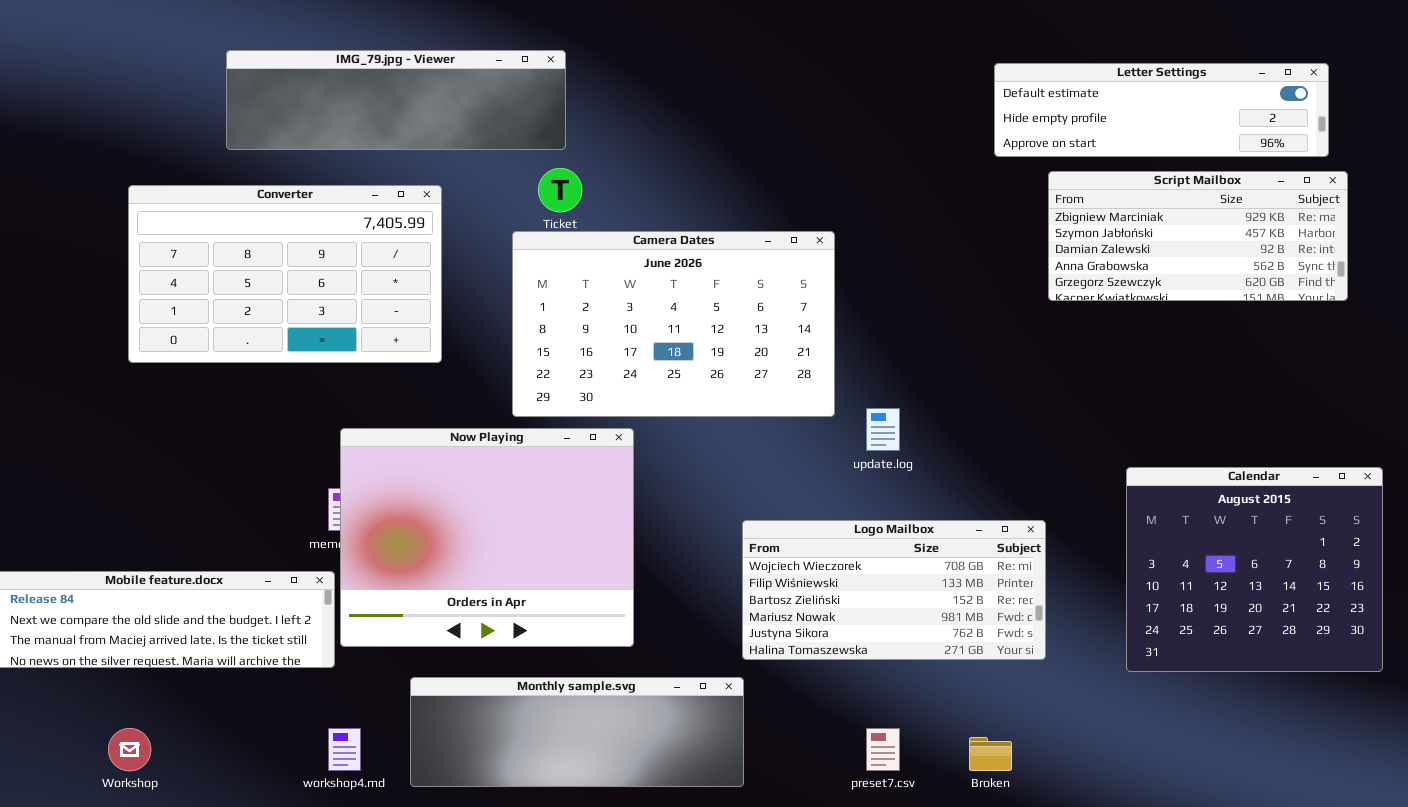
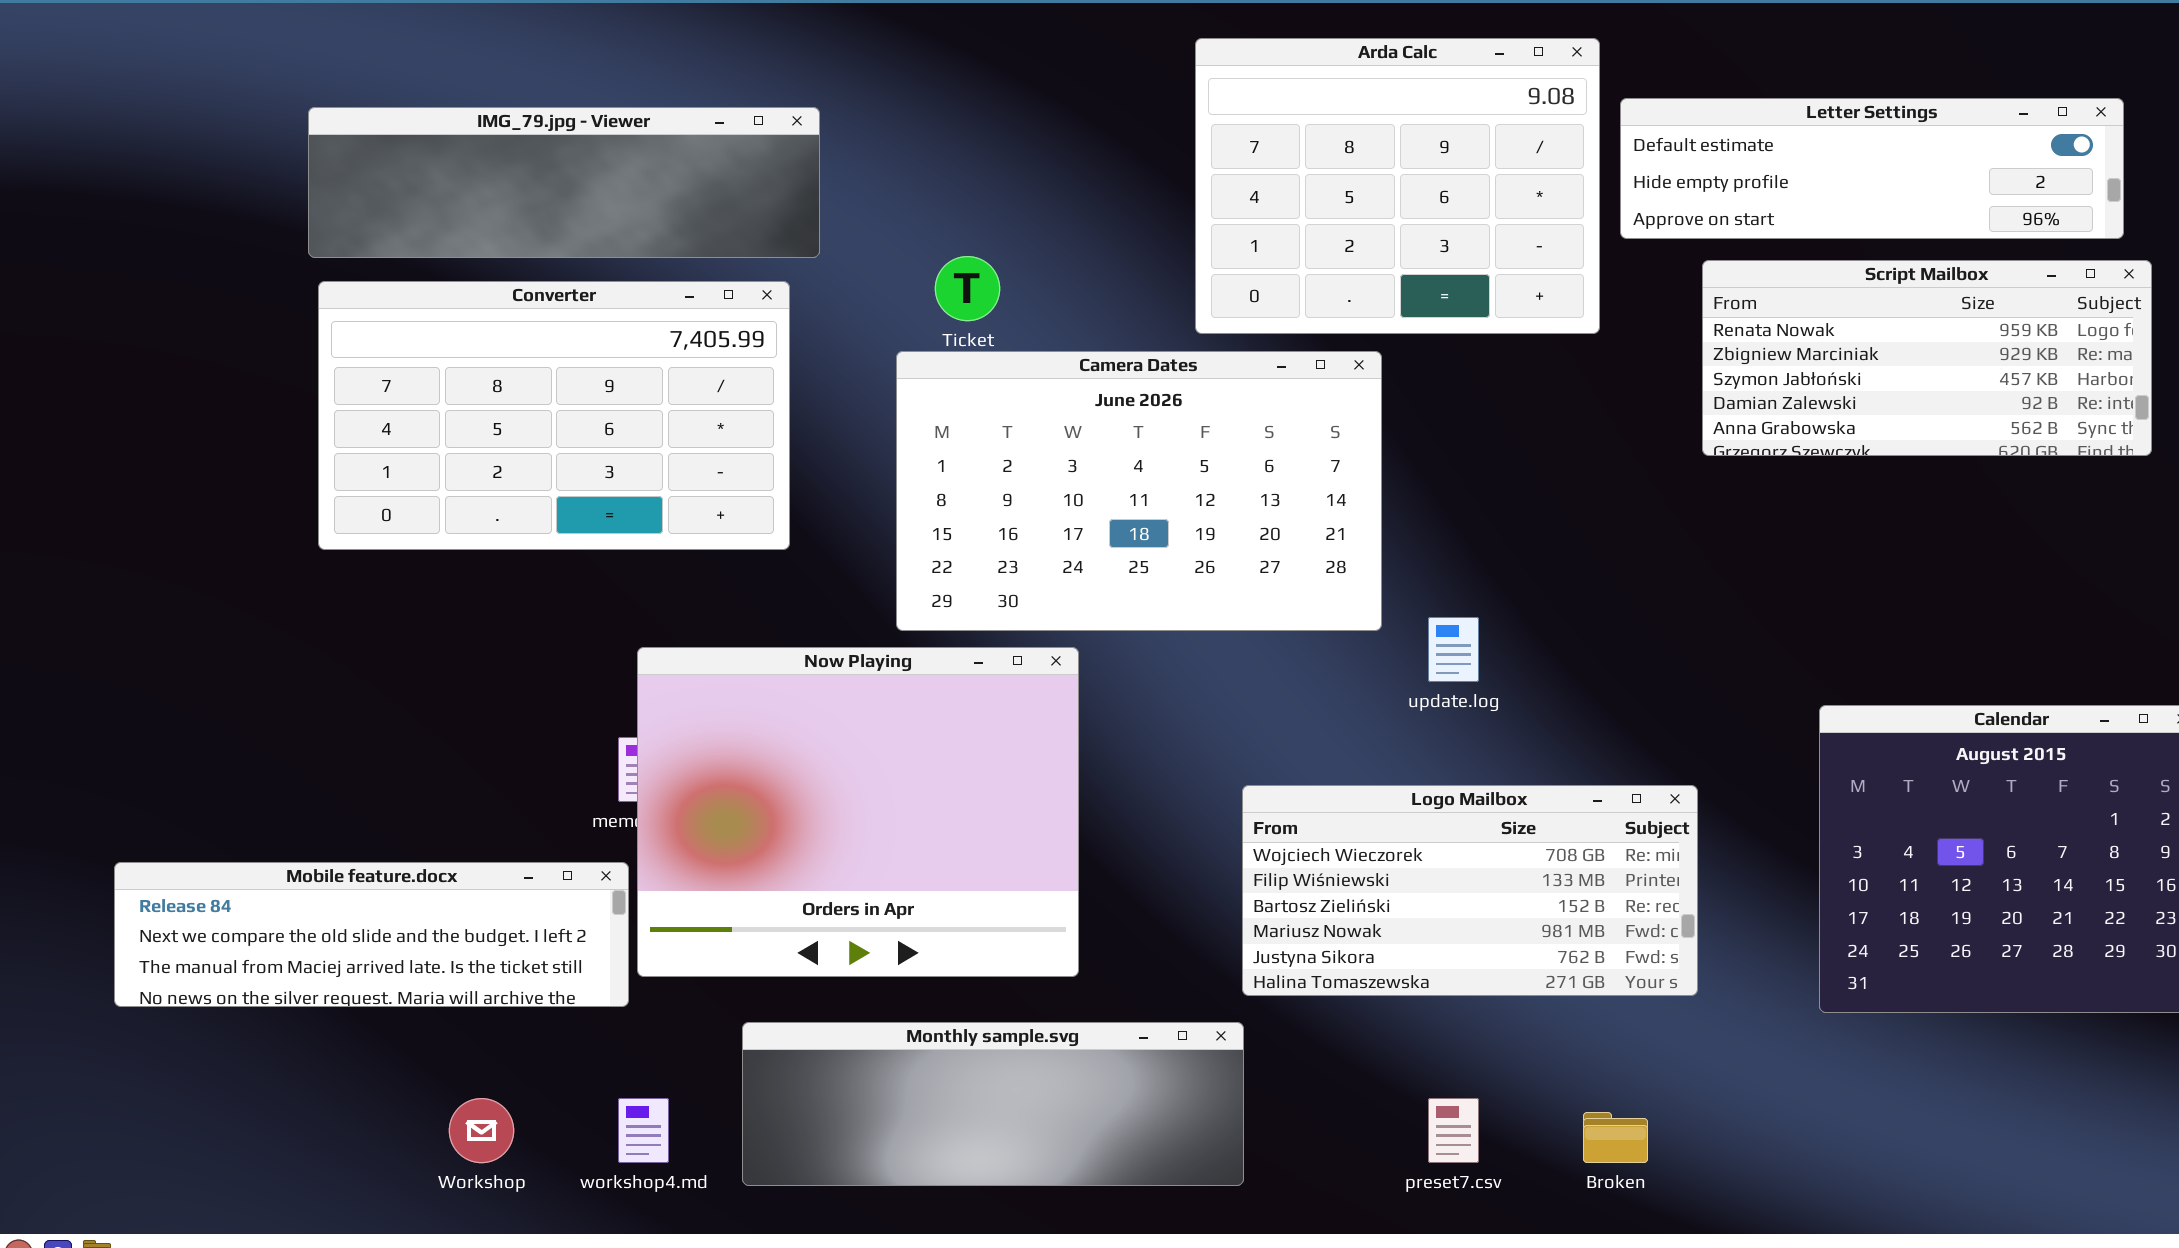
Arda Calc: none -> [1195,38,1600,334], opened
IMG_79.jpg - Viewer: [226,50,566,150] -> [308,107,820,258], moved
Script Mailbox: [1048,171,1348,301] -> [1702,260,2152,456], scrolled up 1 row
Workshop: [108,728,151,771] -> [449,1098,514,1163], moved

